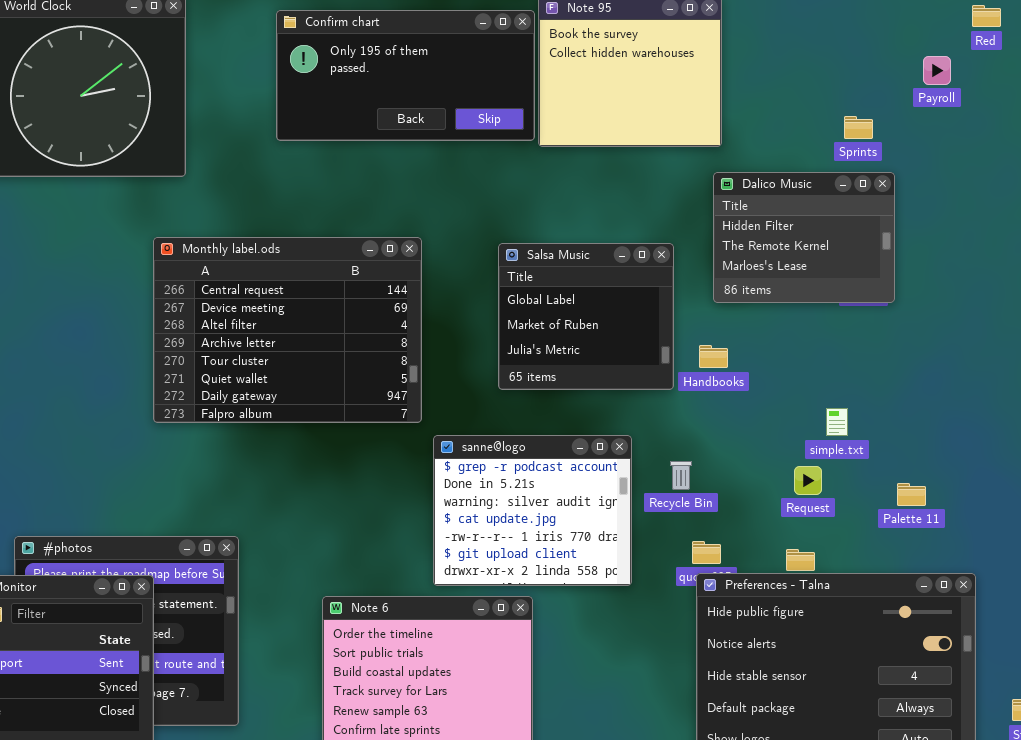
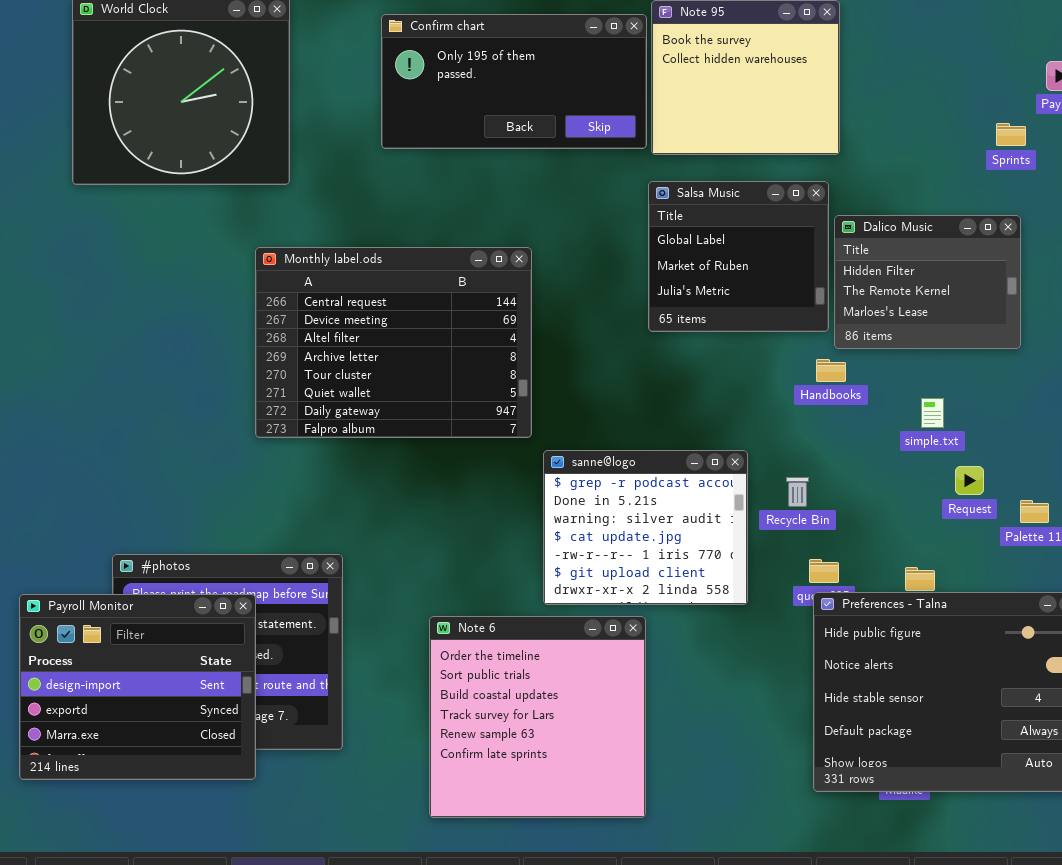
Sprints: [844,116,873,139] -> [996,123,1026,146], moved
Dalico Music: [713,172,895,303] -> [834,215,1021,349], moved
Salsa Music: [498,243,674,390] -> [648,181,829,332], moved
simple.txt: [826,408,848,436] -> [921,398,944,428], moved
Request: [794,466,822,495] -> [955,466,984,495], moved

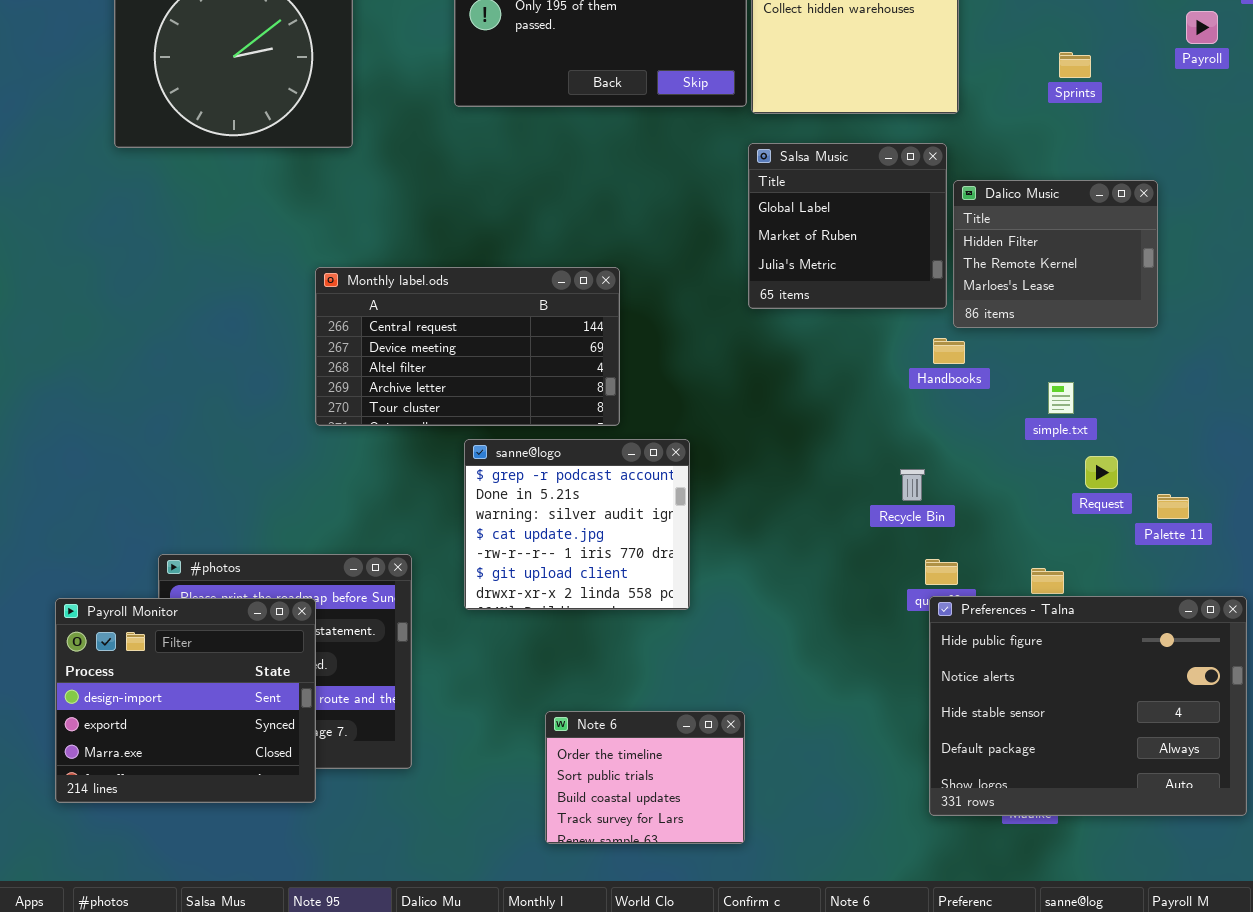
Sprints: [996,123,1026,146] -> [1059,52,1091,78], moved
Monthly label.ods: [255,247,532,438] -> [315,267,620,426], resized
sanne@logo: [543,450,748,605] -> [464,439,690,610], moved
Note 6: [429,616,646,818] -> [545,711,745,844], resized

